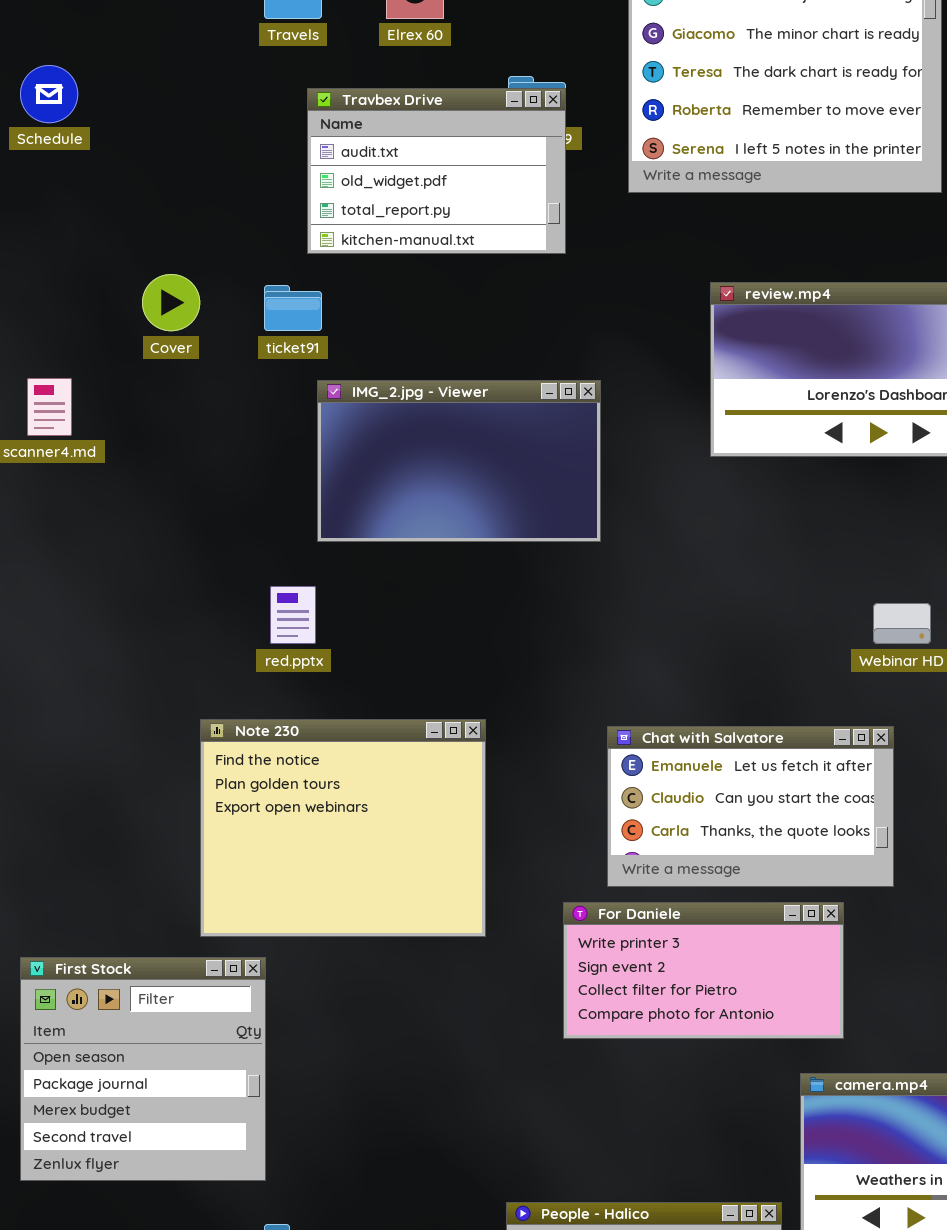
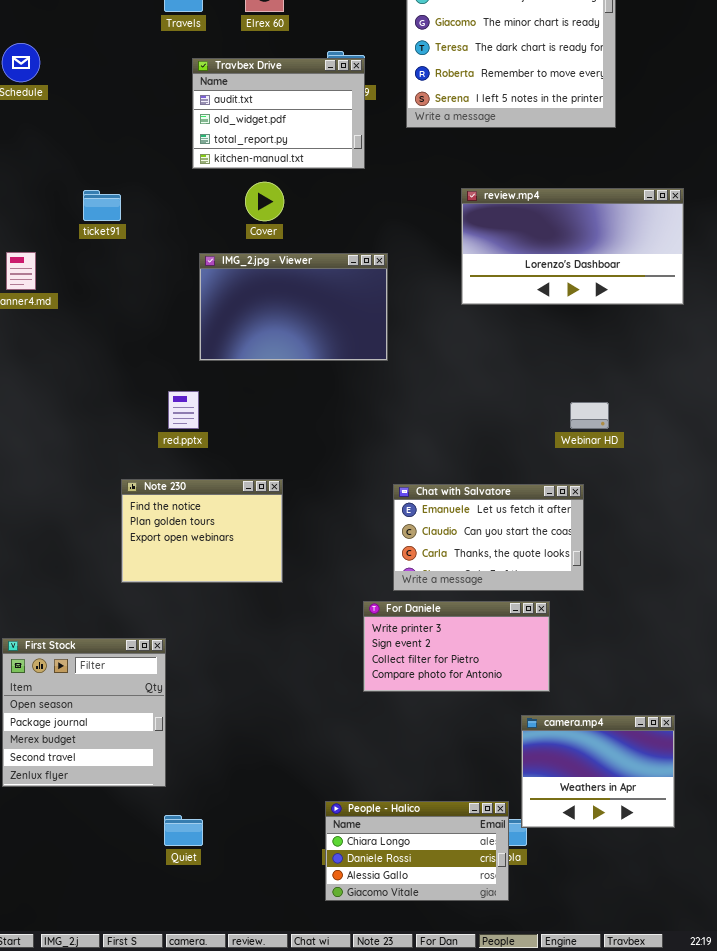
Cover: [142,274,200,331] -> [245,182,284,221], moved
ticket91: [264,285,322,331] -> [83,190,121,221], moved
Note 230: [200,719,486,937] -> [121,479,283,583], resized

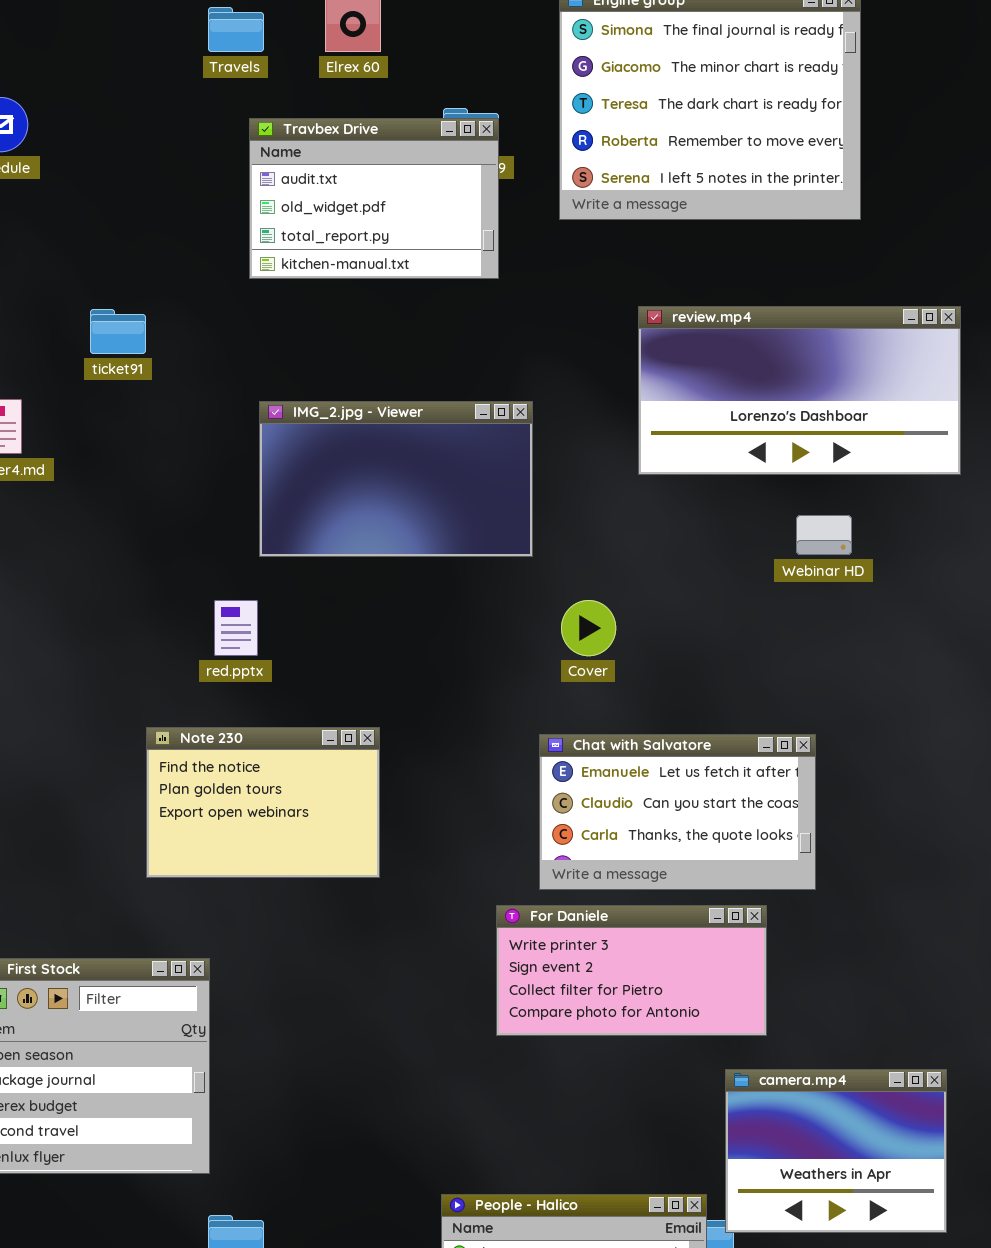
Cover: [245,182,284,221] -> [561,600,616,656], moved
Webinar HD: [570,402,609,429] -> [796,515,852,555], moved

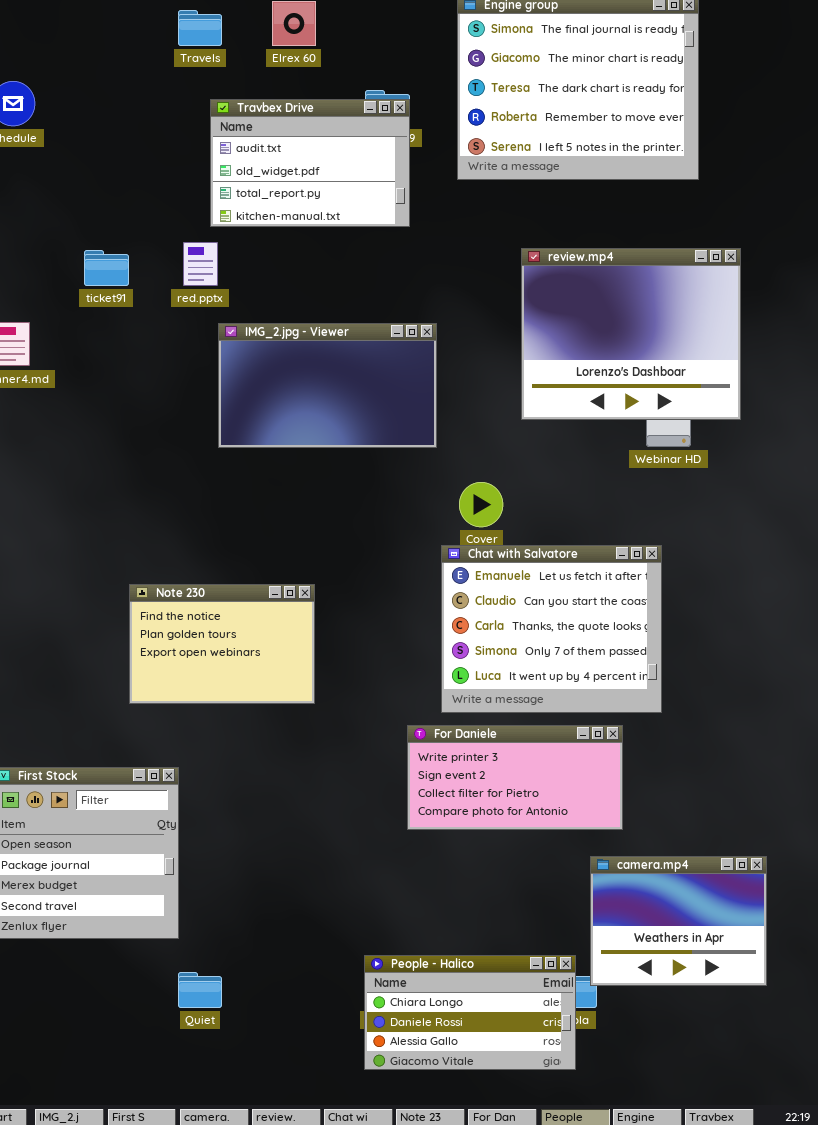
review.mp4: [638,306,961,475] -> [521,248,741,420], resized
red.pptx: [214,600,258,656] -> [183,242,218,286], moved
Chat with Salvatore: [539,734,816,890] -> [441,545,662,713], resized

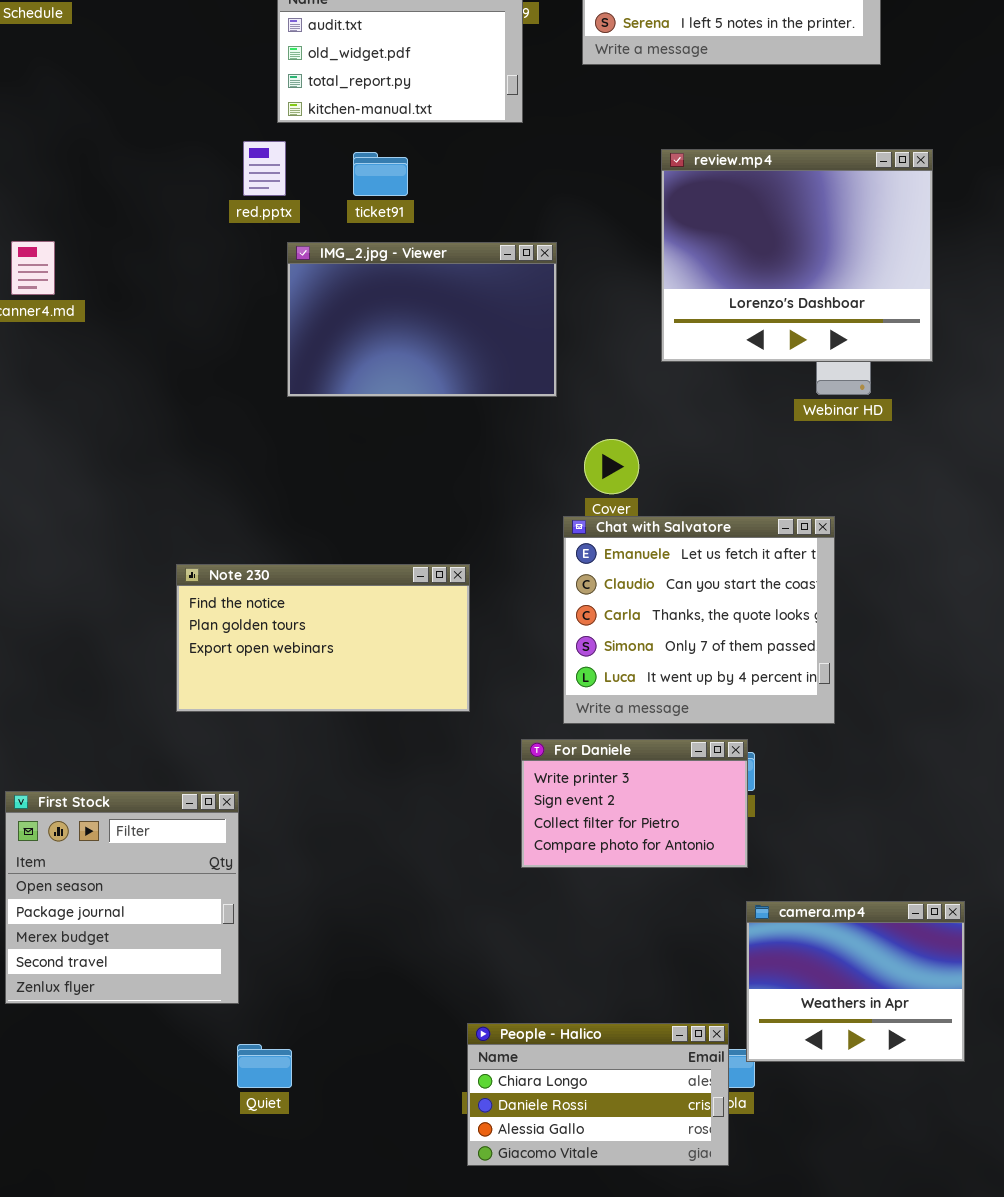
ticket91: [84,250,129,286] -> [353,152,408,196], moved
Note 230: [129,584,315,704] -> [176,564,470,712], resized
For Daniele: [407,725,623,830] -> [521,739,748,868], resized

